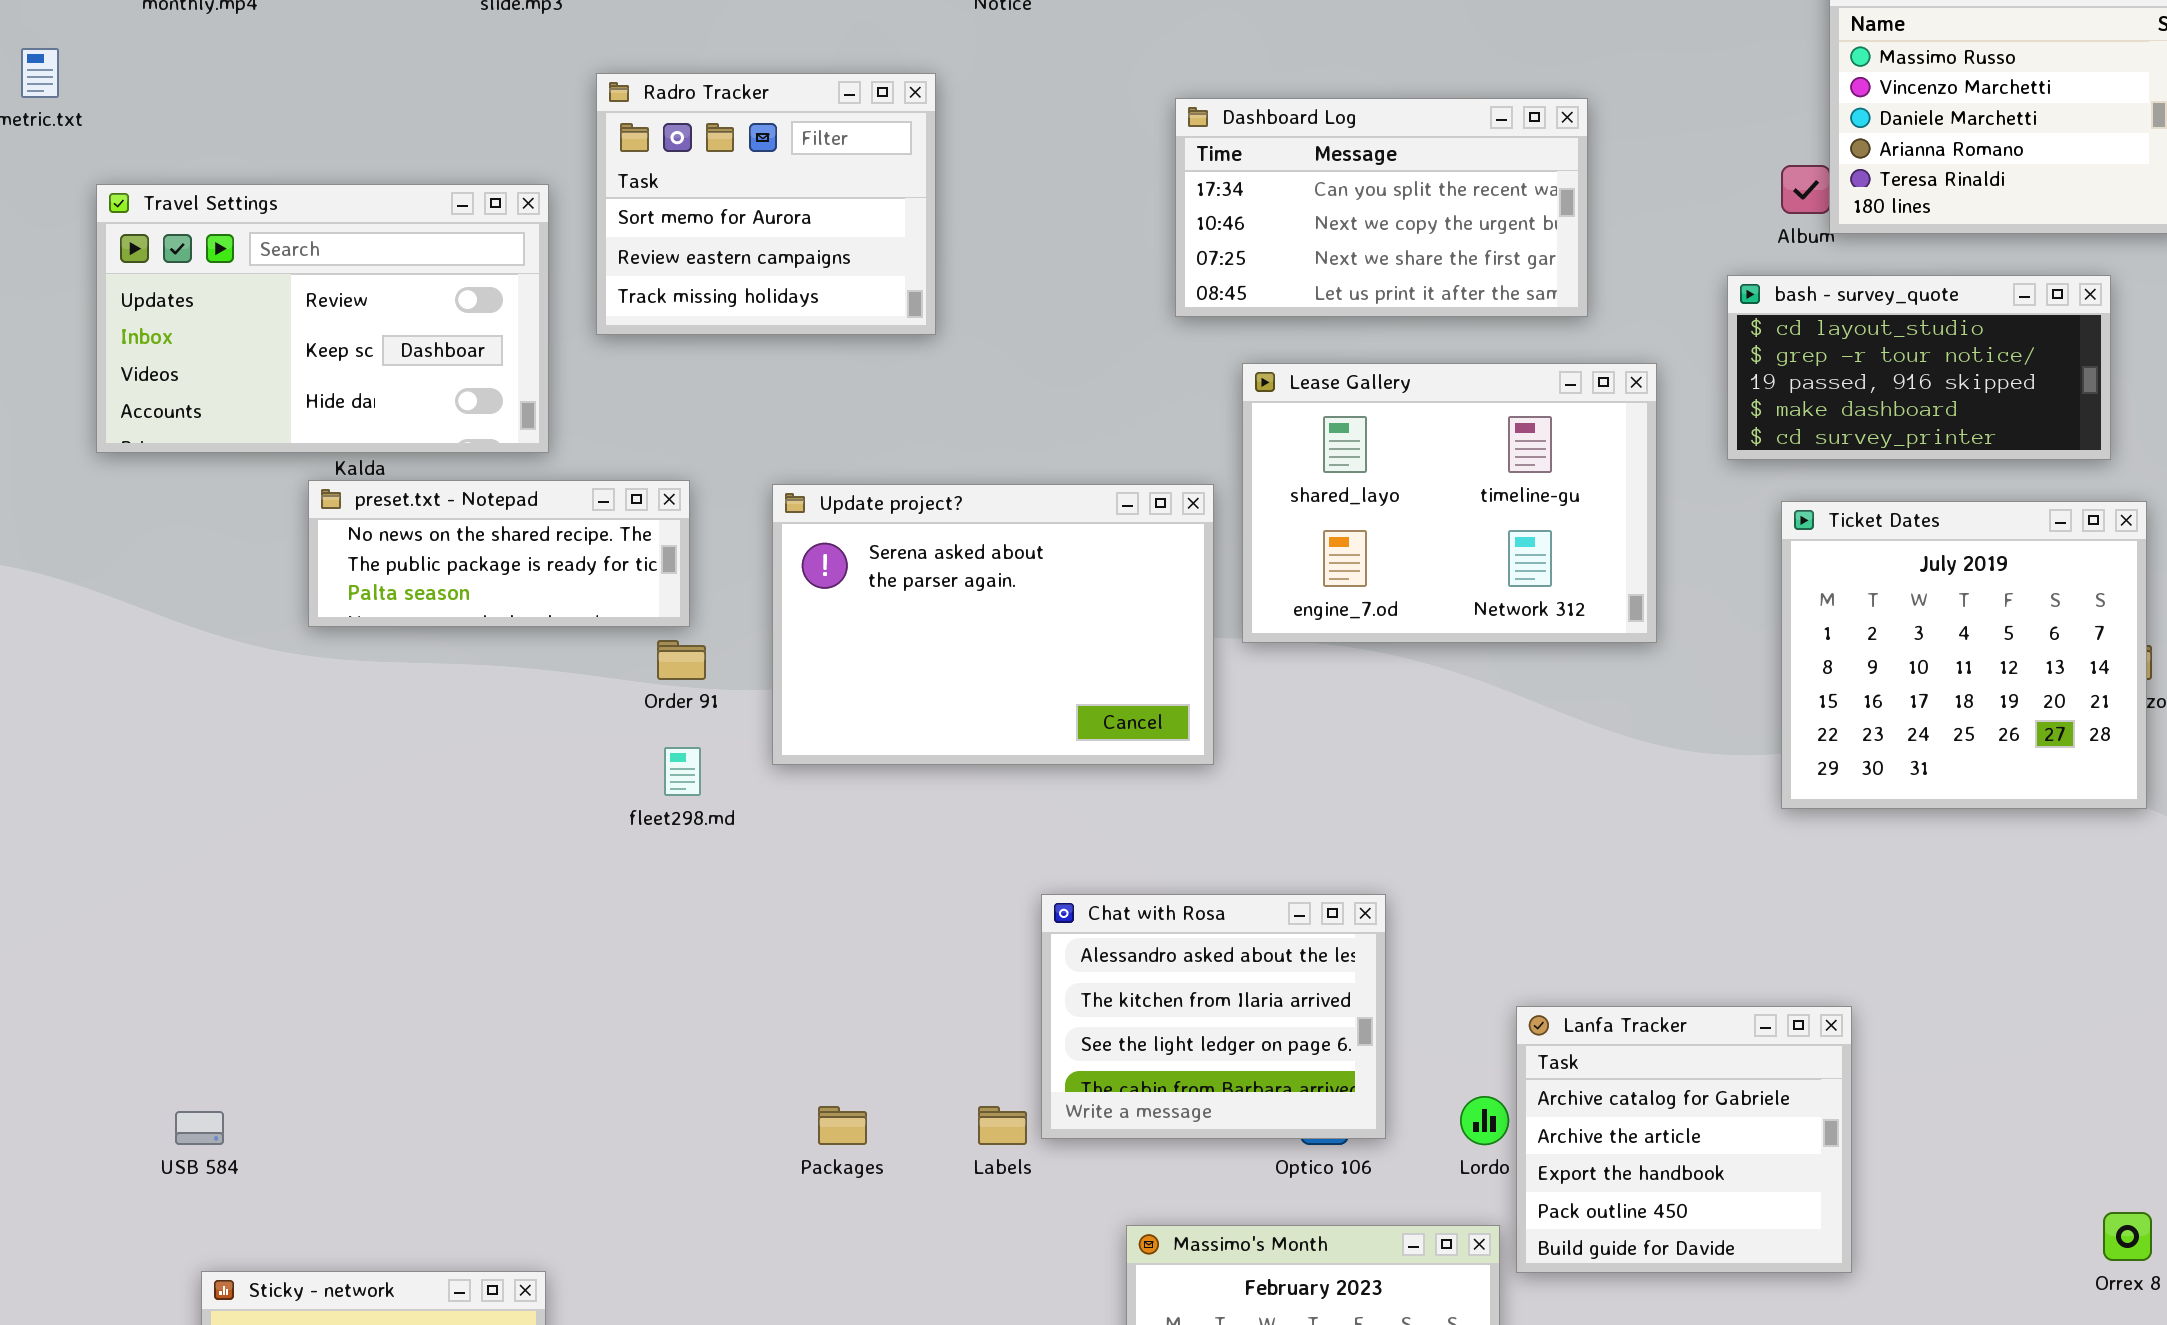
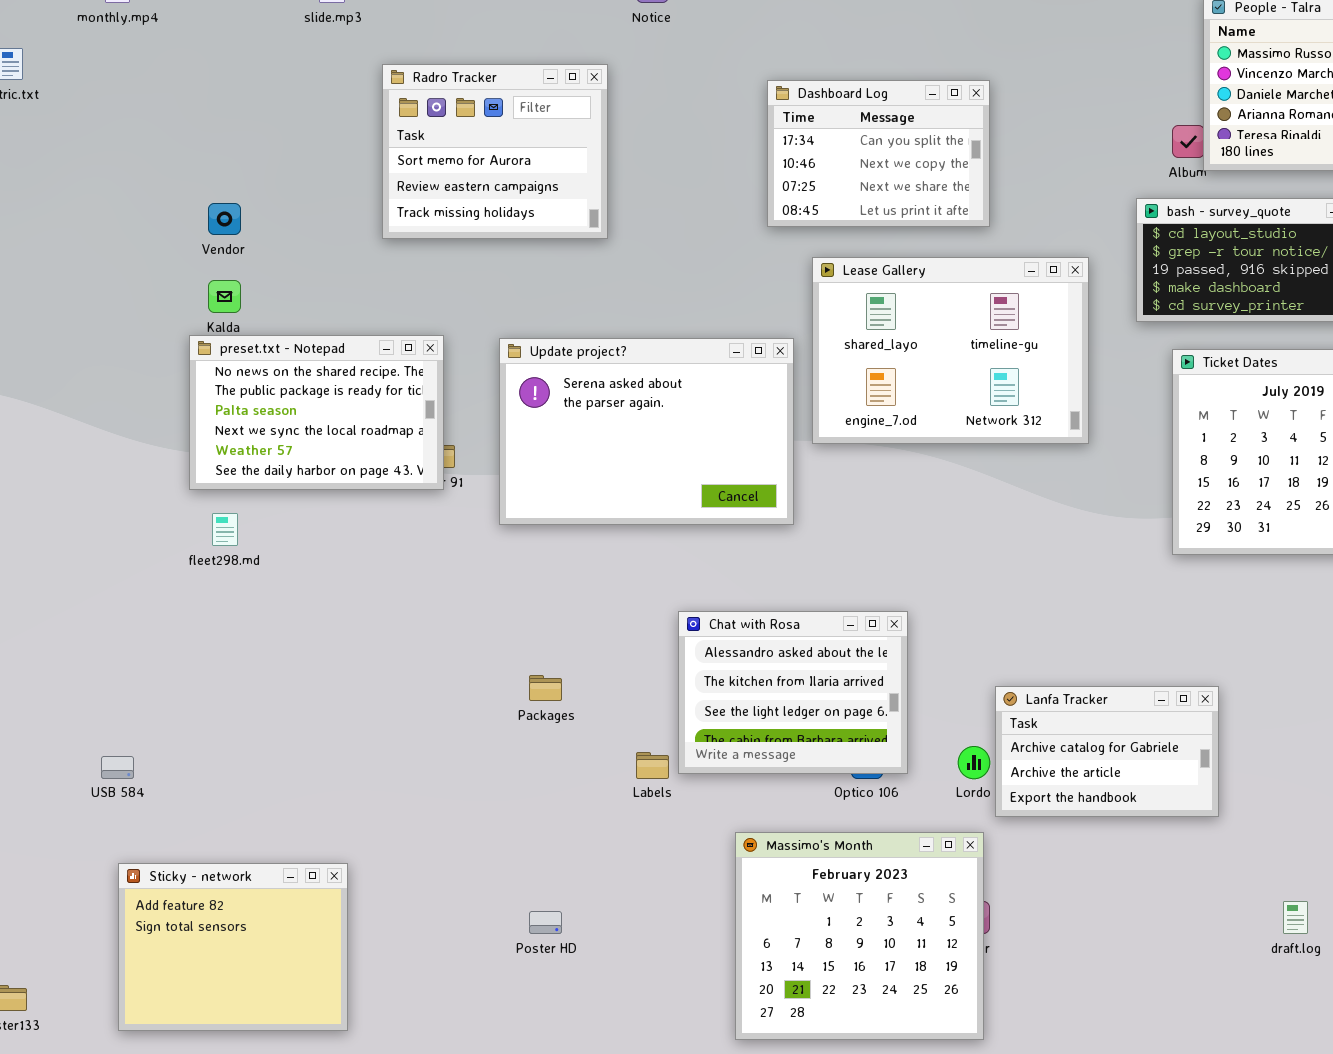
Dashboard Log: [1175,98,1588,317] -> [767,80,990,227], resized
Travel Settings: [96,184,549,453] -> none, closed
preset.txt - Notepad: [308,480,690,627] -> [189,335,444,490], resized
fleet298.md: [664,747,701,796] -> [212,513,238,546], moved
Lanfa Tracker: [1516,1006,1852,1273] -> [995,686,1219,817], resized
Packages: [818,1106,867,1145] -> [529,675,562,701], moved

